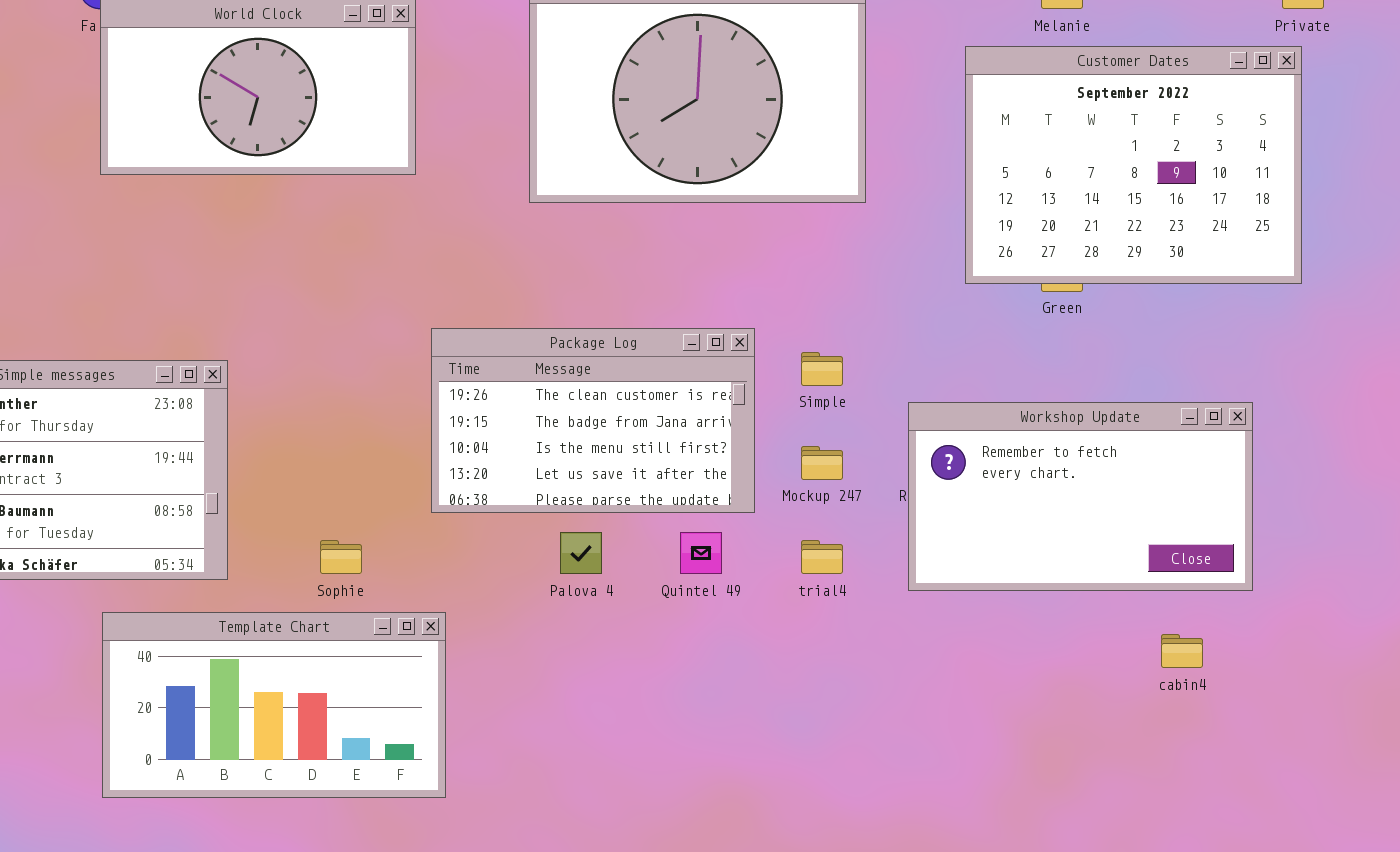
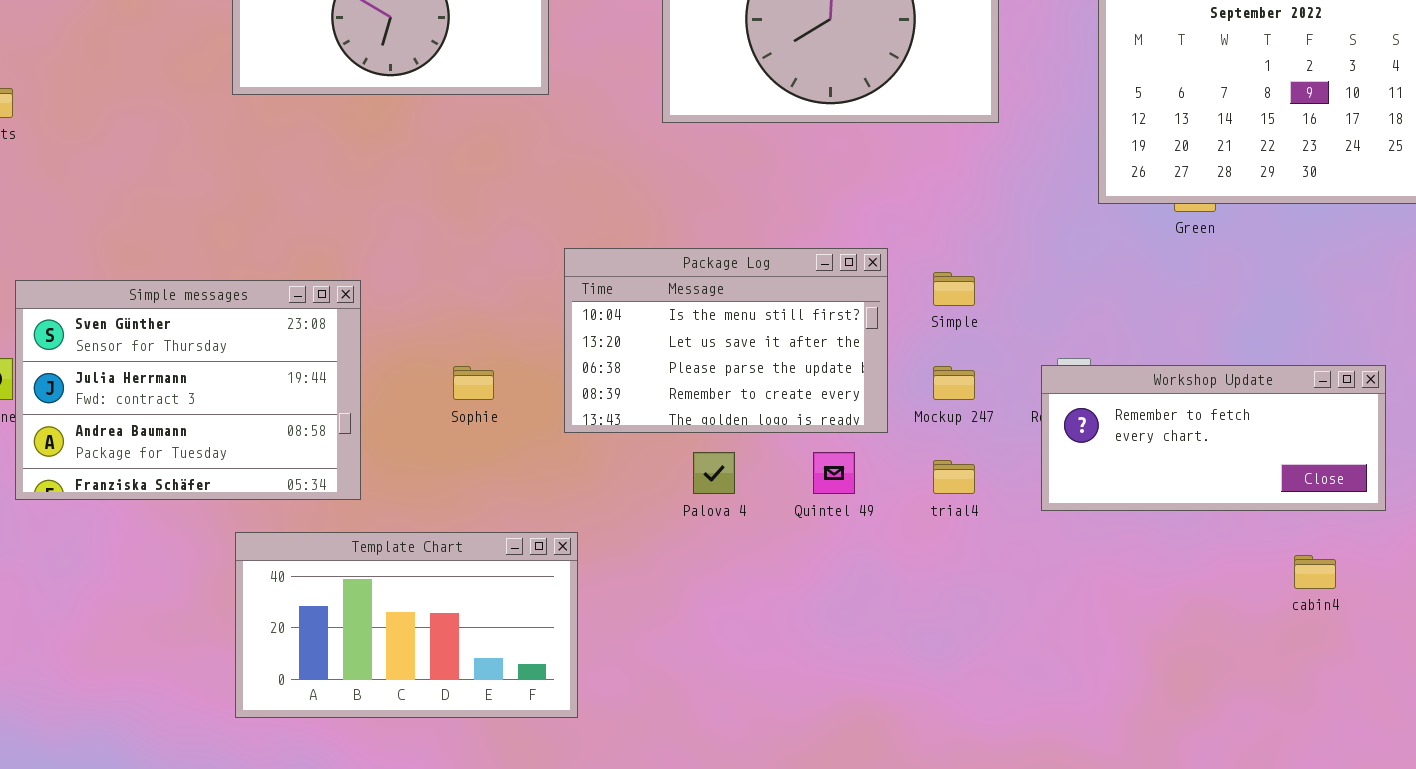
Package Log: [431,328,755,513] -> [564,248,888,433], scrolled down 2 rows
Workshop Update: [908,402,1253,591] -> [1041,365,1386,511], resized
Sophie: [320,540,362,574] -> [453,366,494,400], moved

